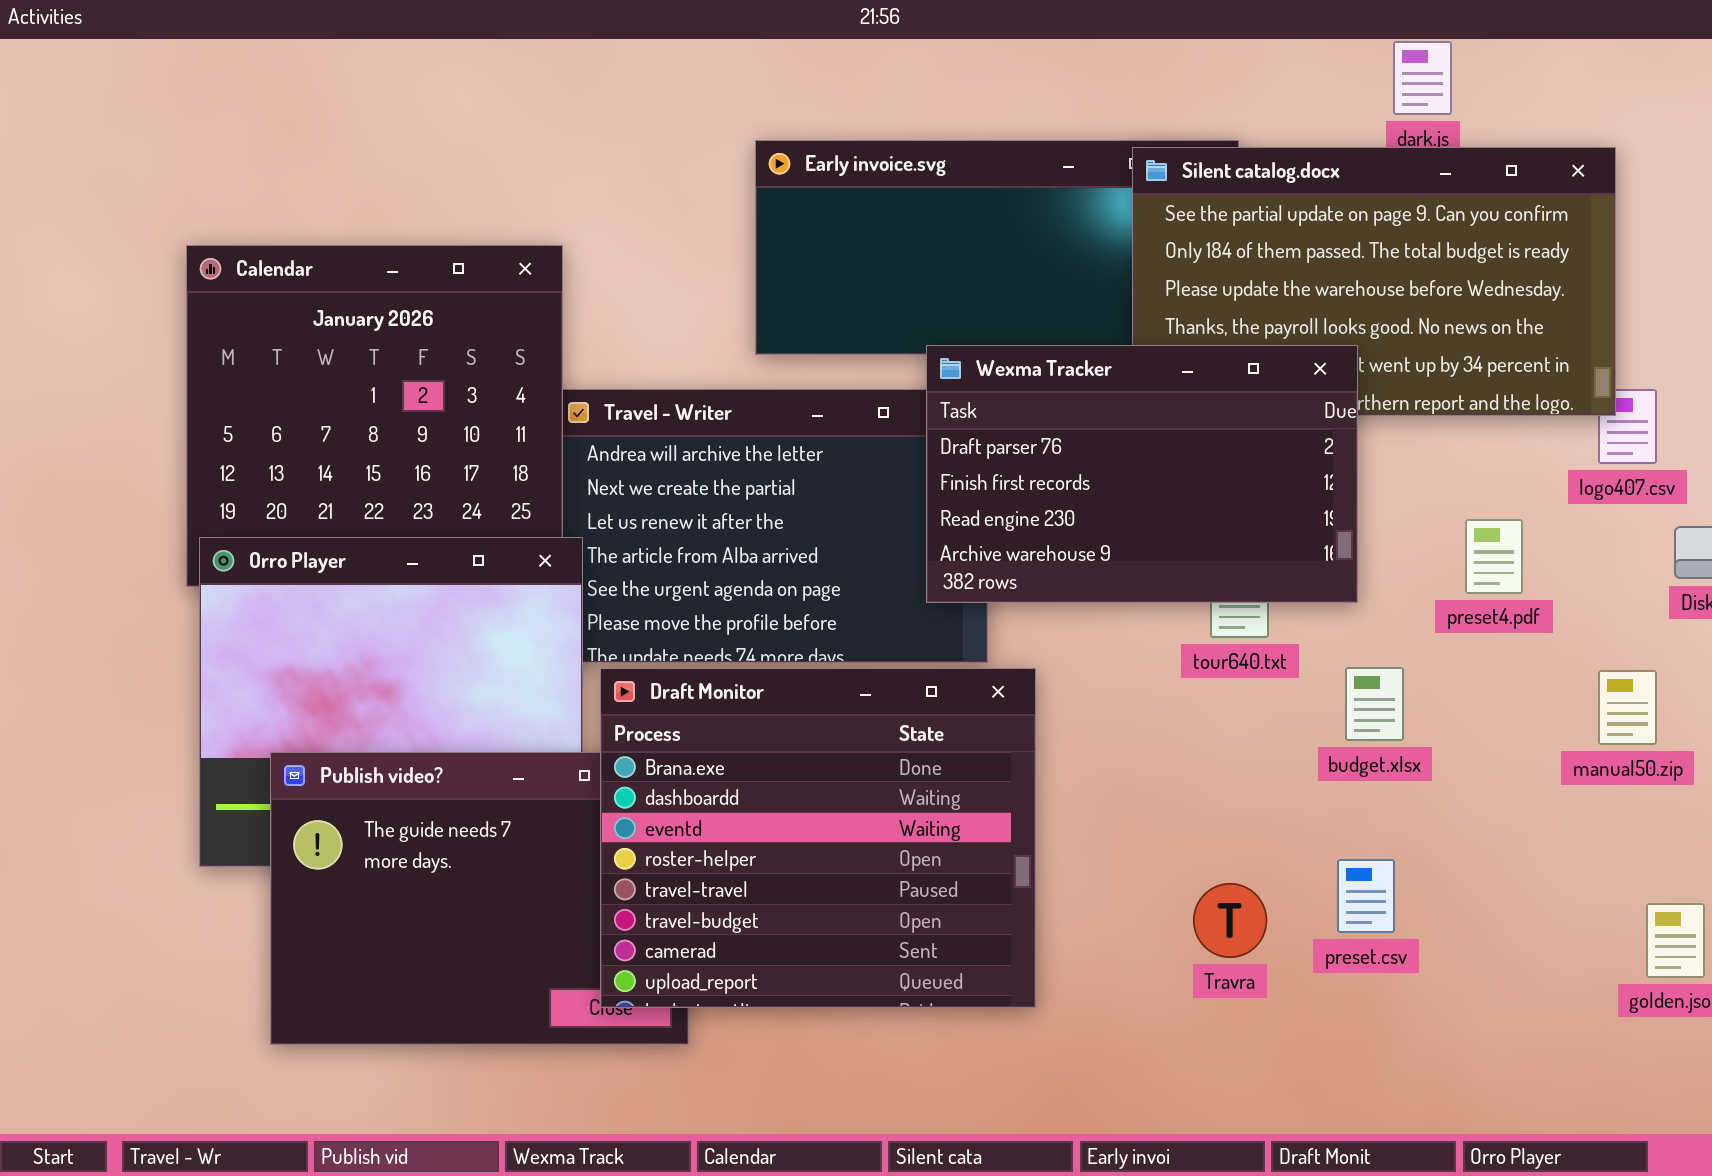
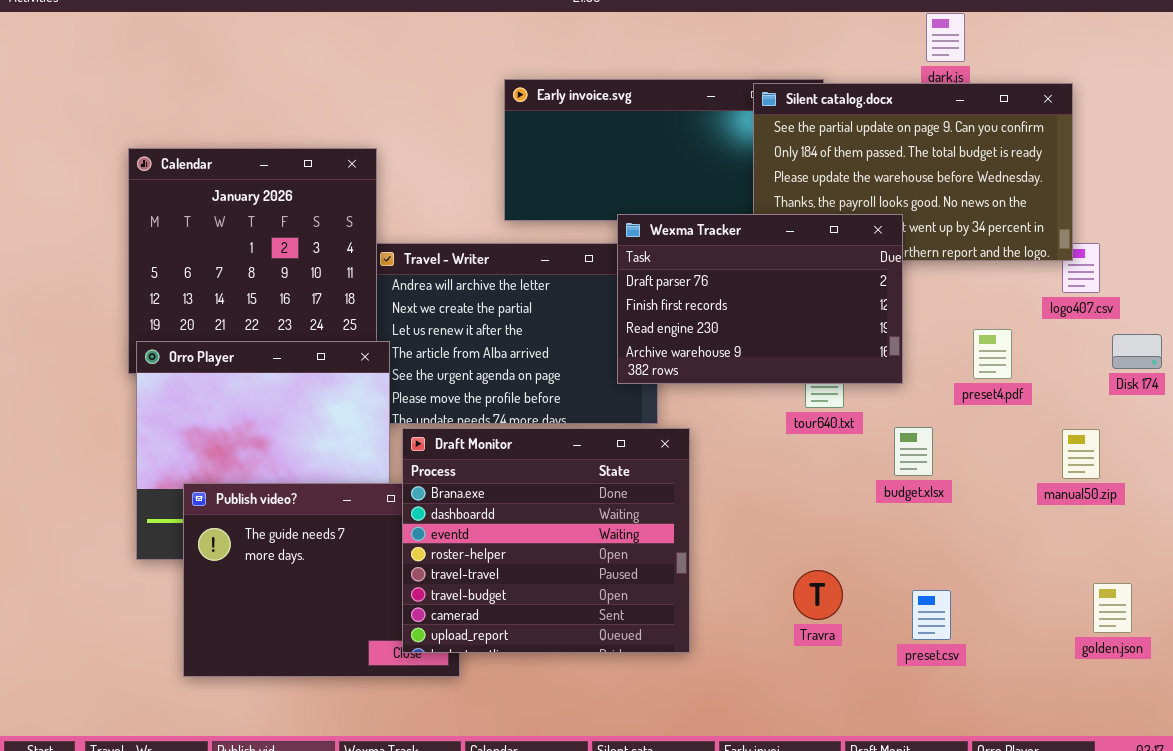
preset.csv: [1337,859,1395,933] -> [912,590,951,640], moved

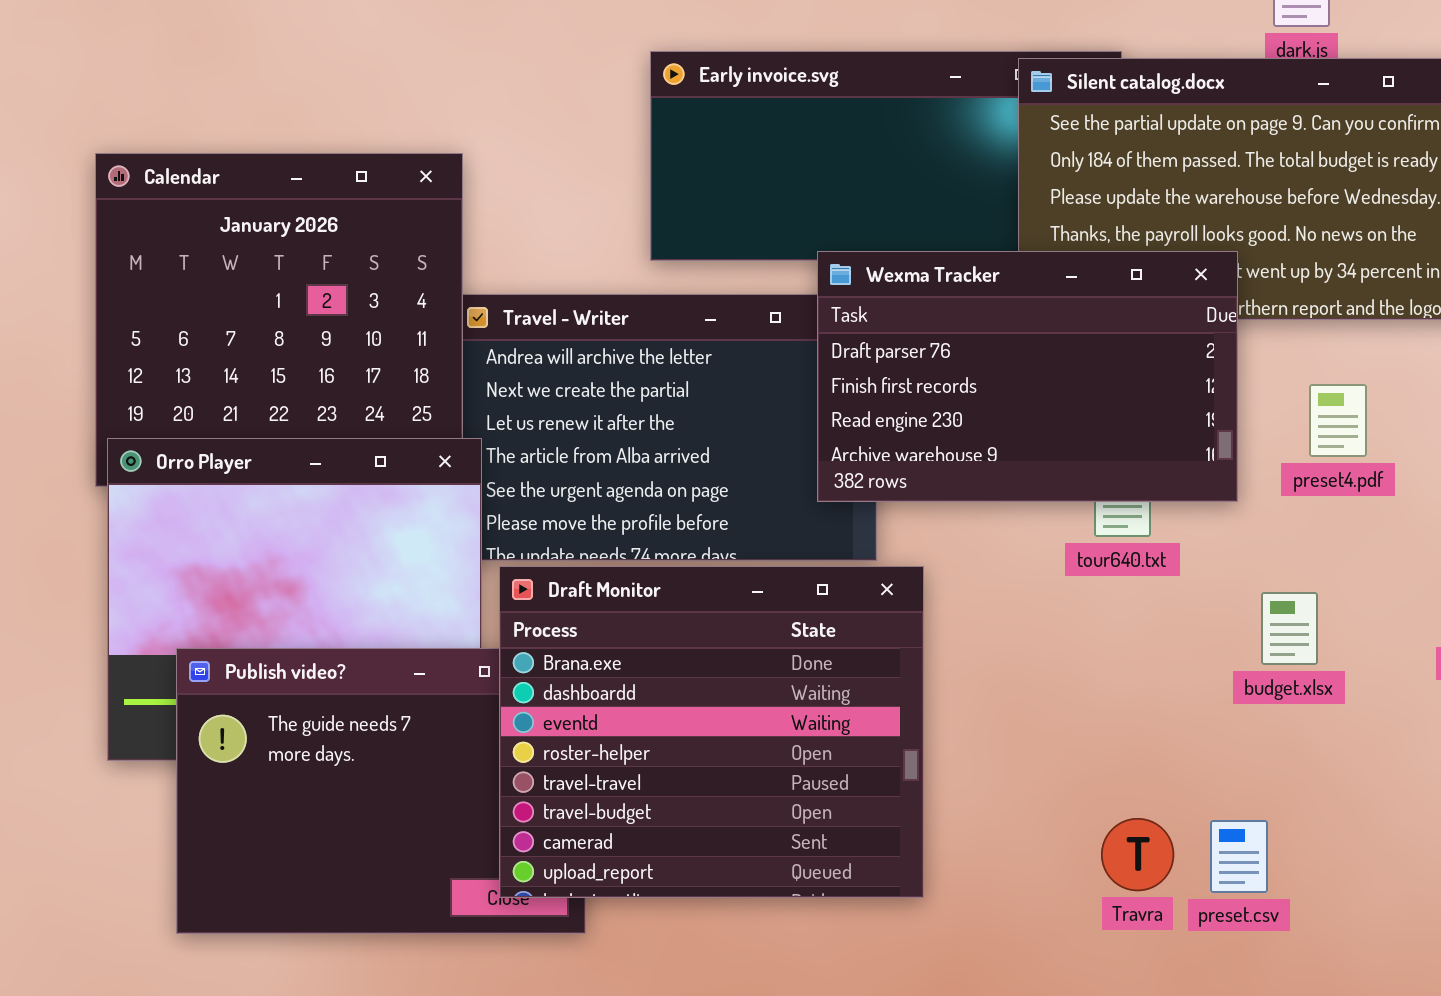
preset4.pdf: [973,329,1012,379] -> [1309,384,1367,457], moved
budget.xlsx: [894,427,933,476] -> [1261,592,1318,665], moved
Travra: [793,570,843,620] -> [1101,818,1174,891], moved
preset.csv: [912,590,951,640] -> [1210,820,1268,893], moved

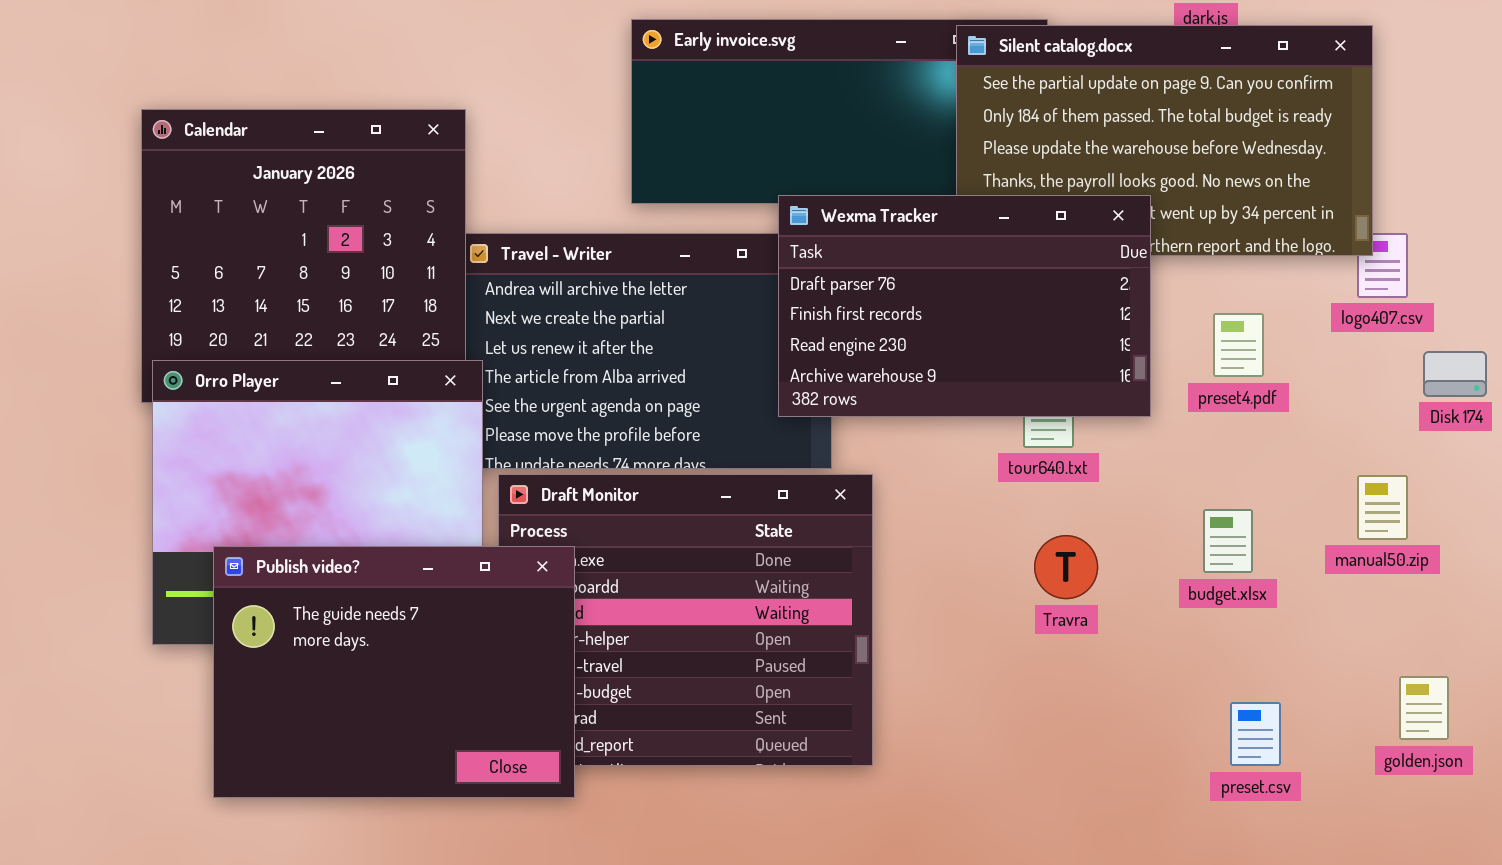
budget.xlsx: [1261,592,1318,665] -> [1203,509,1253,573], moved
Publish video?: [176,648,586,934] -> [213,546,575,798], raised
Travra: [1101,818,1174,891] -> [1034,535,1098,599], moved
preset.csv: [1210,820,1268,893] -> [1230,702,1281,766], moved

